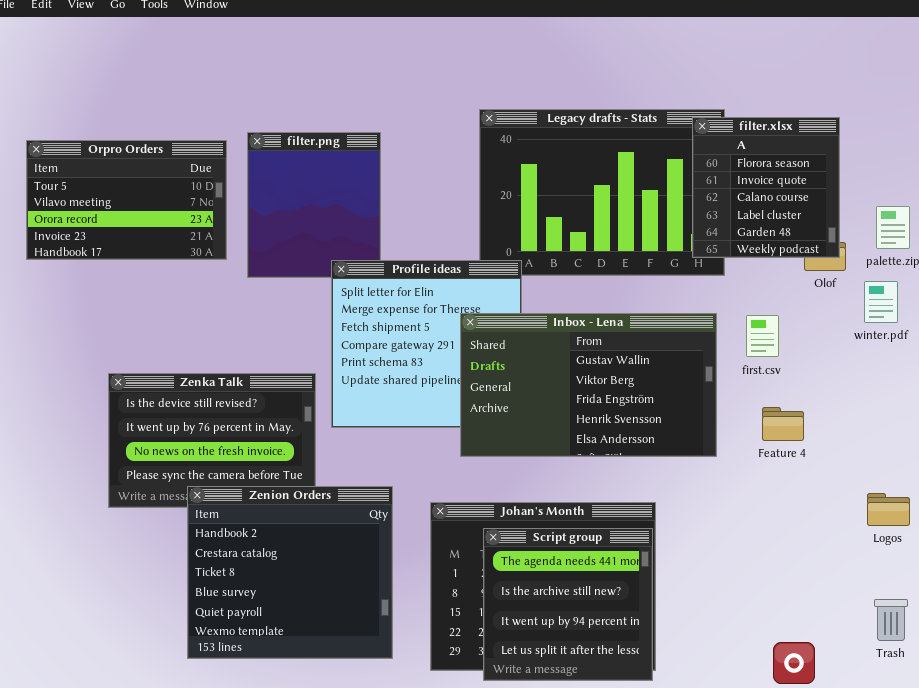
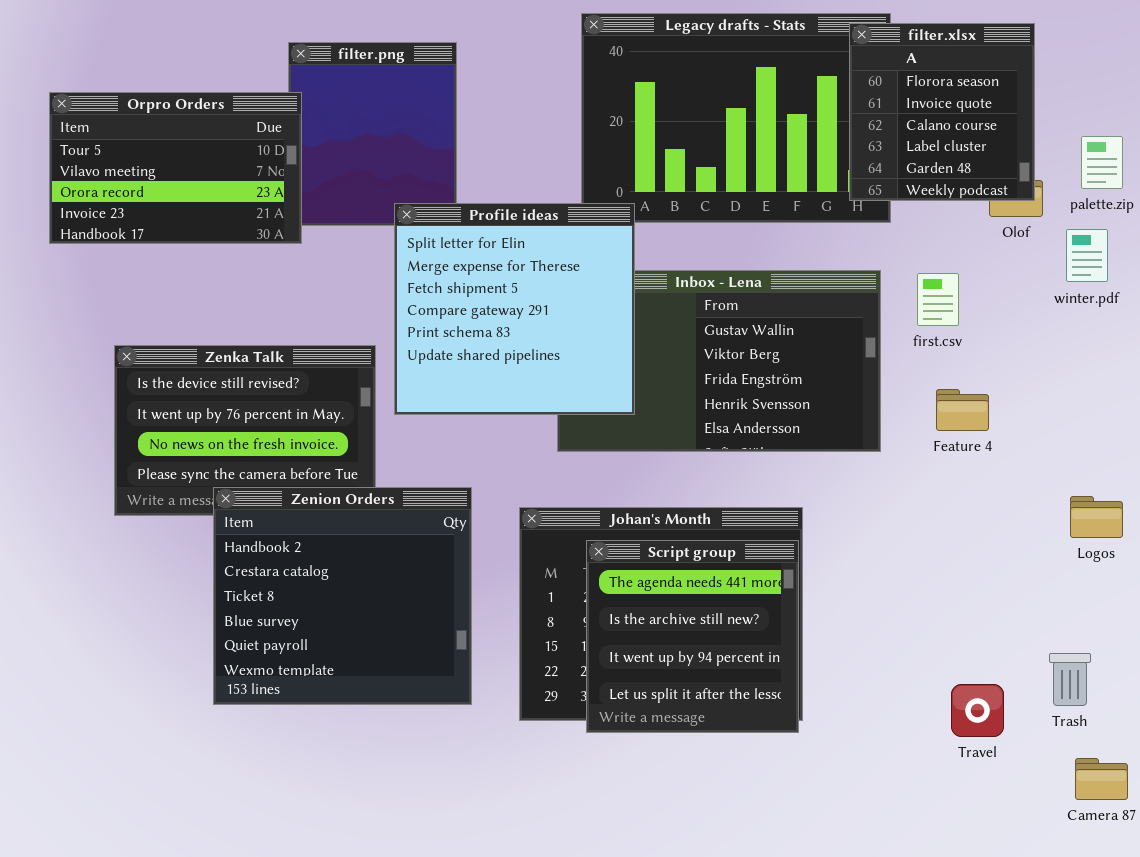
Orpro Orders: [26,140,227,260] -> [49,92,302,244], moved
Profile ideas: [331,260,522,428] -> [394,203,635,415], raised
Trash: [874,599,908,641] -> [1049,653,1091,706], moved

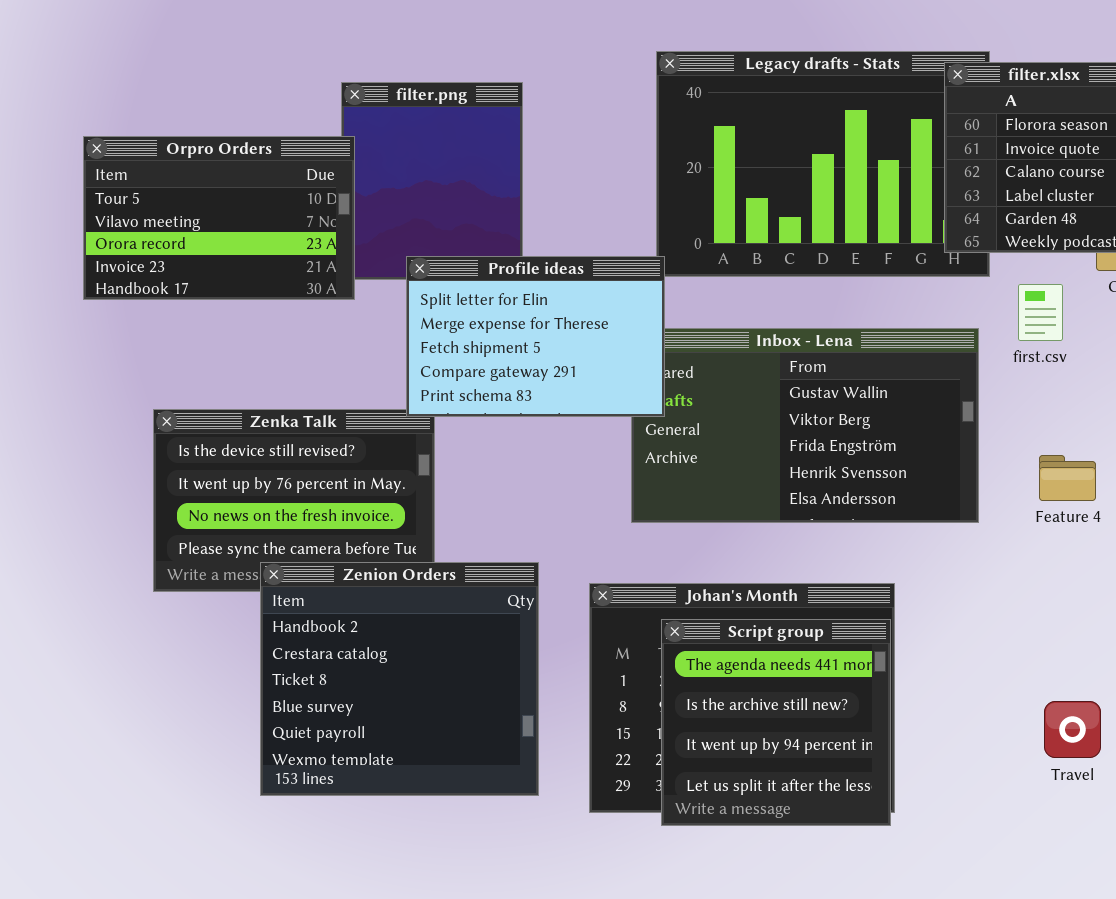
Profile ideas: [394,203,635,415] -> [406,256,665,417], moved, resized
first.csv: [917,273,959,326] -> [1018,284,1063,341], moved
Travel: [951,684,1004,737] -> [1044,701,1101,758], moved

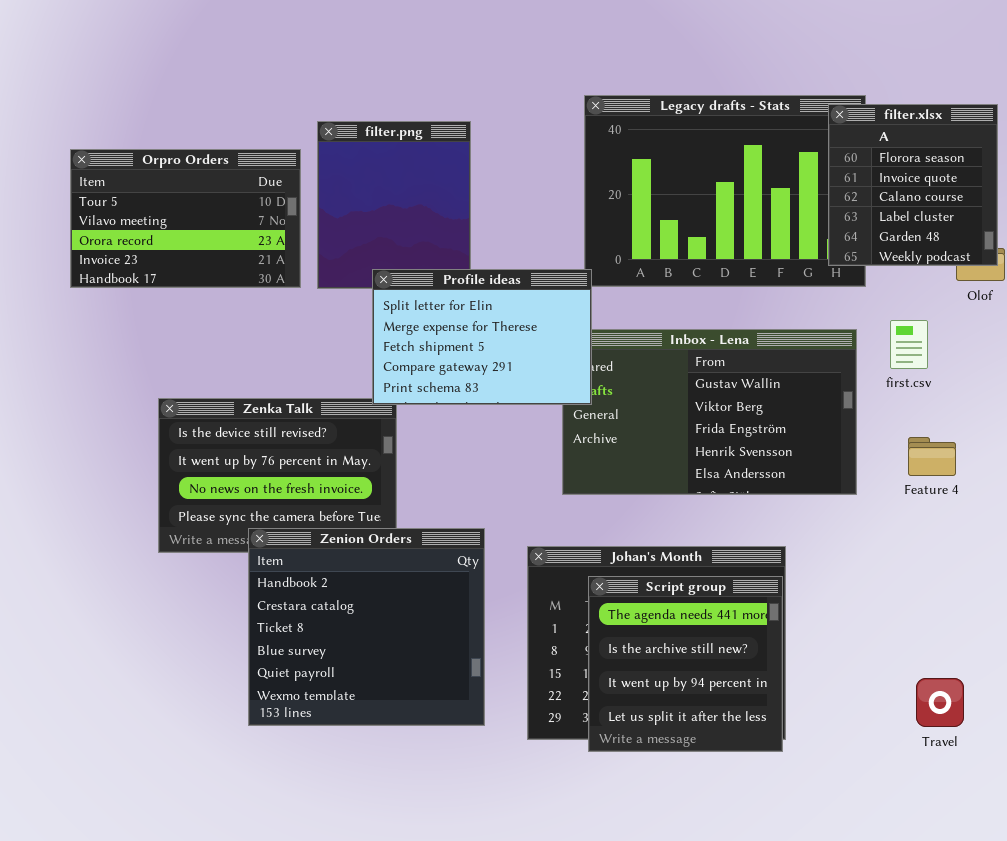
Orpro Orders: [83,136,355,300] -> [70,149,301,288], moved
first.csv: [1018,284,1063,341] -> [890,320,928,369], moved
Travel: [1044,701,1101,758] -> [916,678,964,727], moved

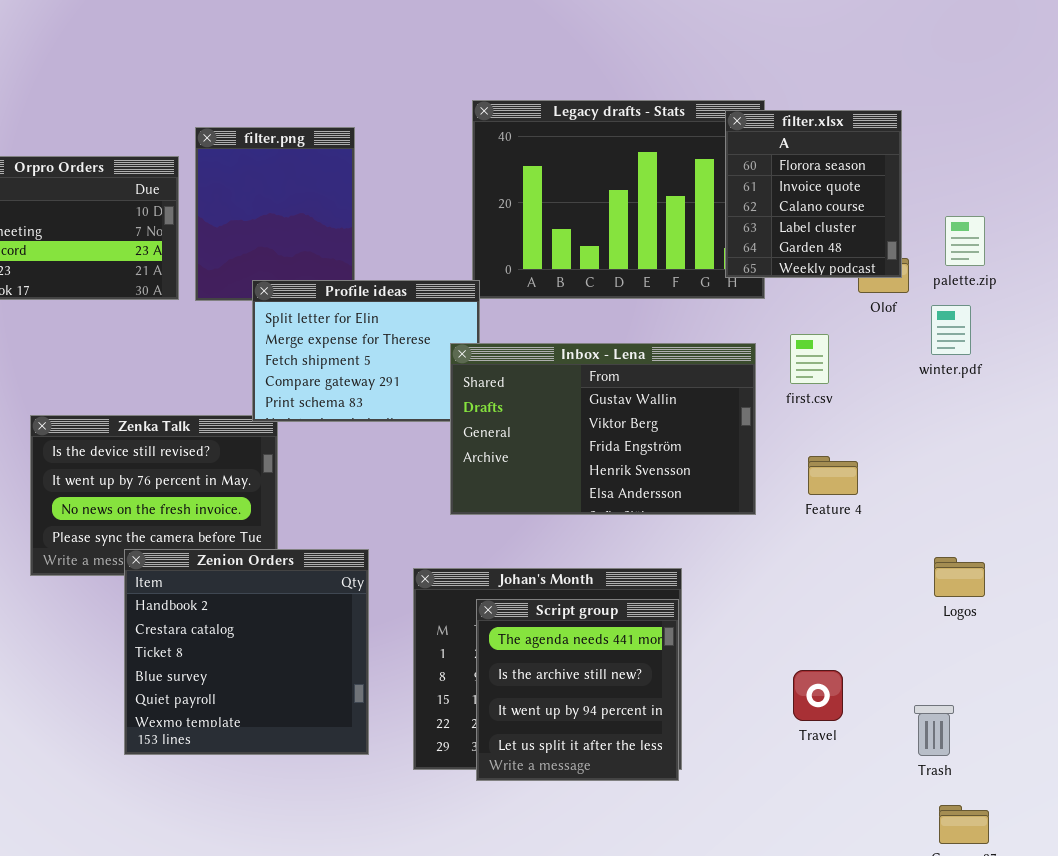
Inbox - Lena: [562,329,857,495] -> [450,343,756,515], raised
Travel: [916,678,964,727] -> [793,670,843,721], moved

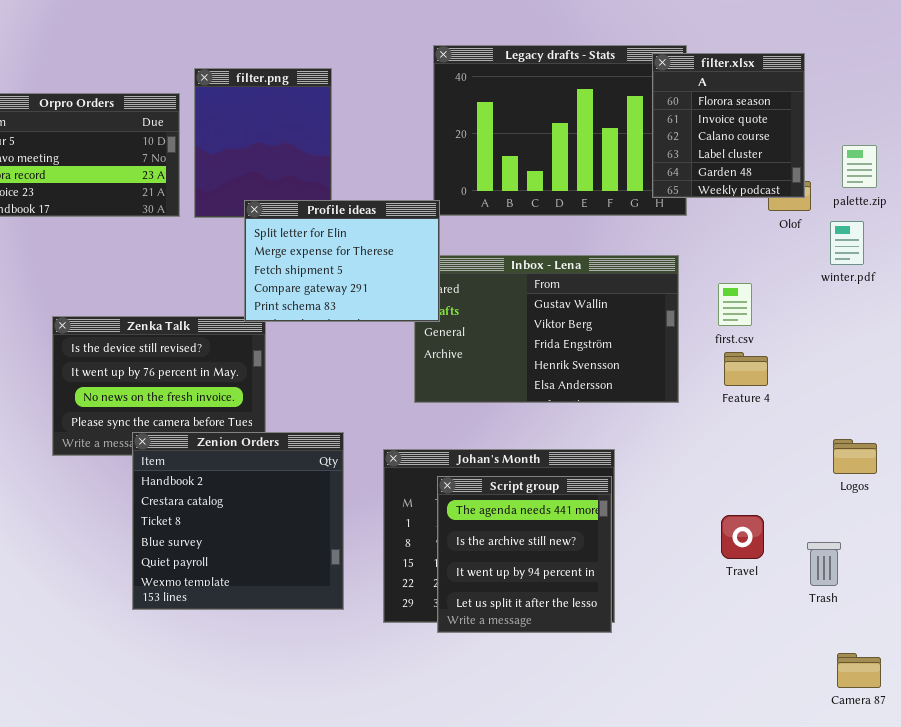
Profile ideas: [252,280,480,422] -> [244,200,440,322], raised
first.csv: [790,334,829,384] -> [718,283,752,326], moved
Travel: [793,670,843,721] -> [721,515,764,559], moved
Trash: [914,705,954,756] -> [807,542,841,586], moved

